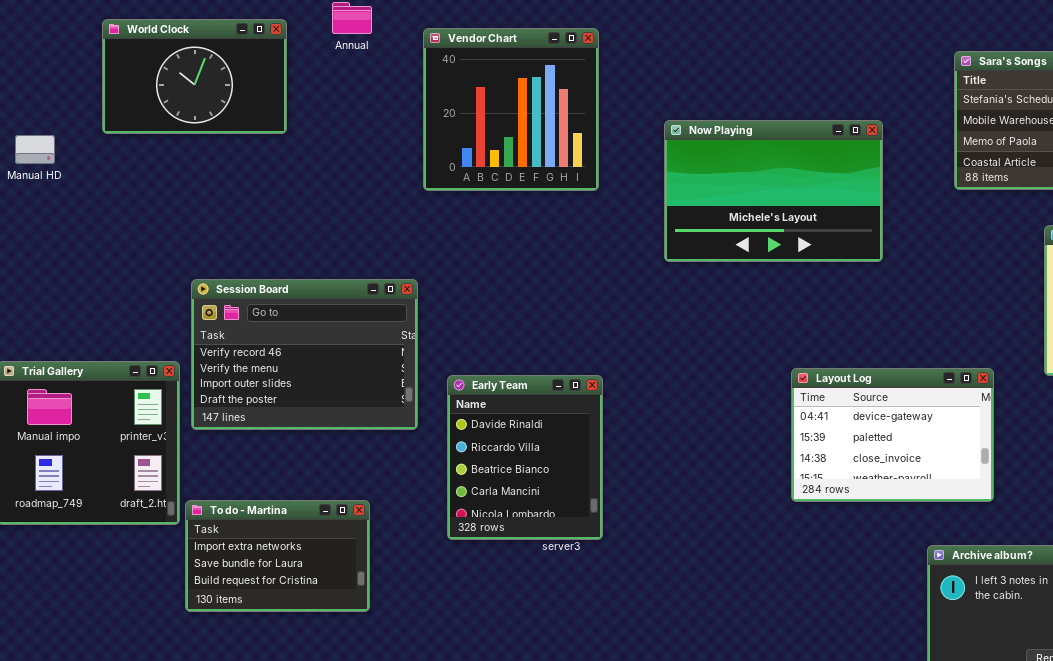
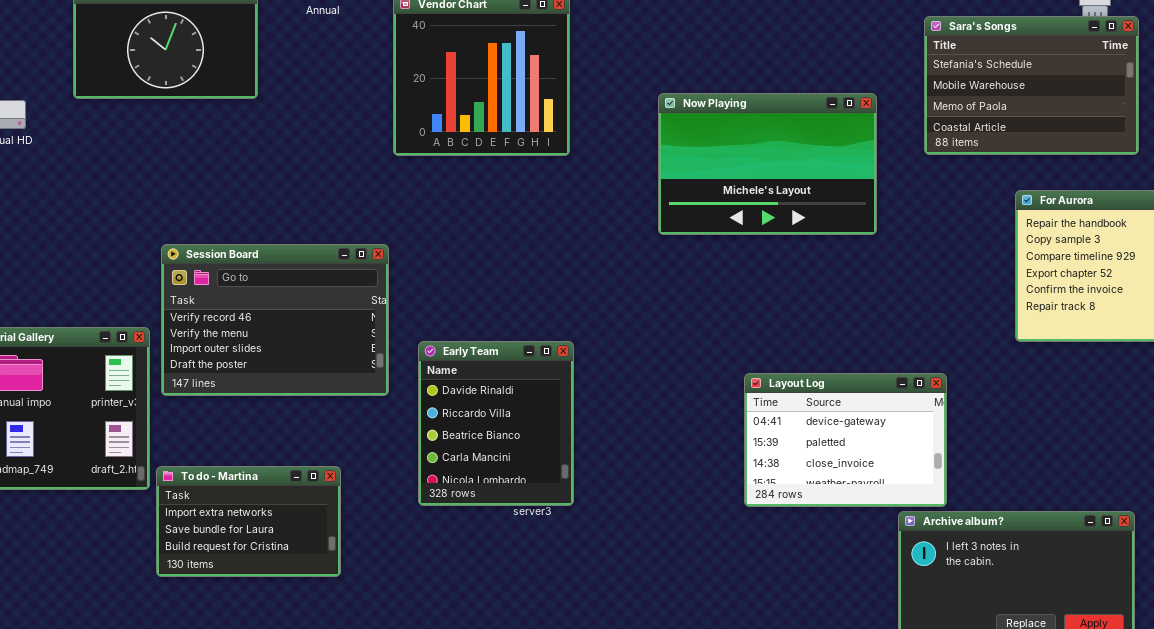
Now Playing: [664,120,883,262] -> [658,93,877,235], moved
Layout Log: [791,368,994,502] -> [744,373,947,507], moved

